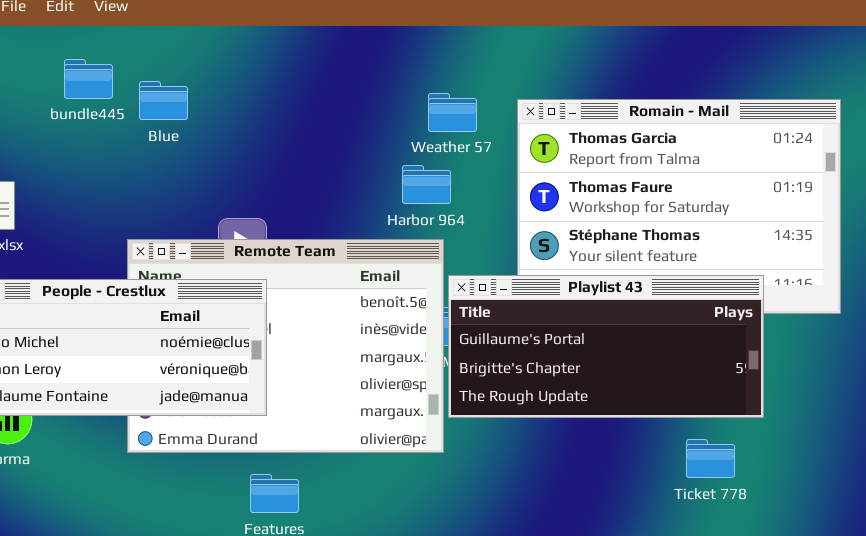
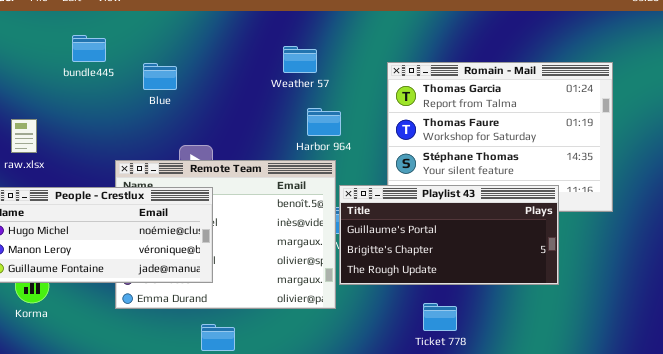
Blue: [139,81,188,120] -> [143,63,177,90], moved
Weather 57: [428,93,477,132] -> [283,46,317,73], moved
Ticket 778: [686,439,735,478] -> [423,303,457,331], moved

